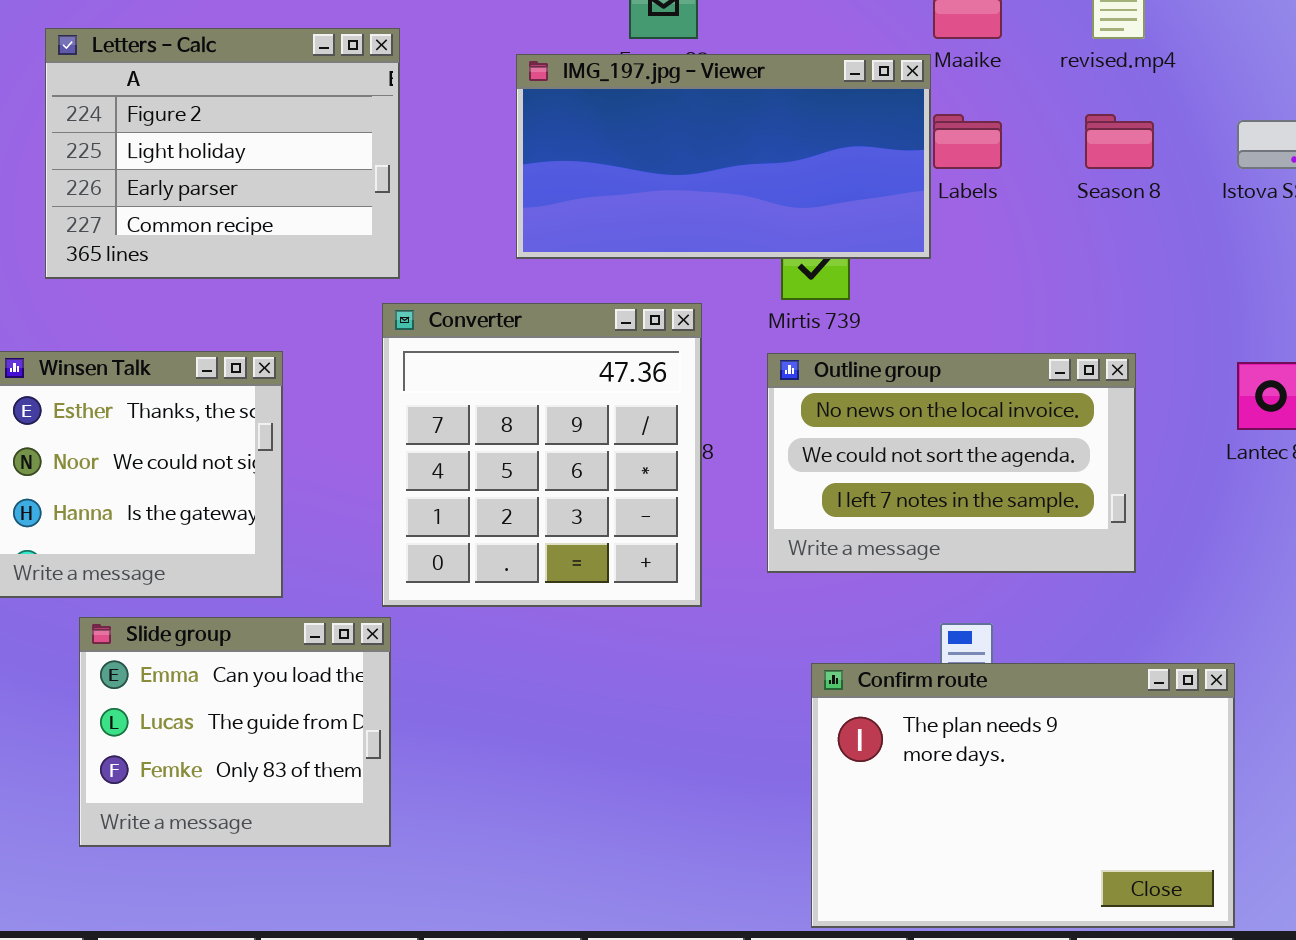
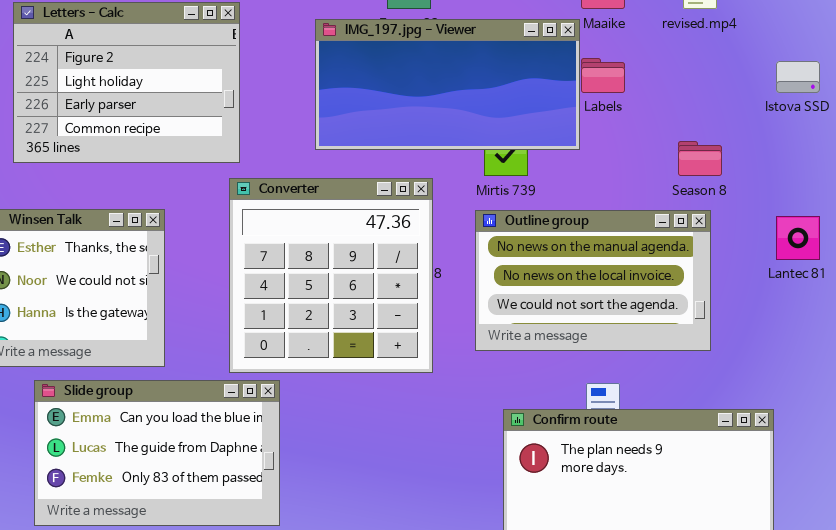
Season 8: [1085,114,1154,169] -> [678,141,722,176], moved
Outline group: [767,353,1136,573] -> [475,210,711,351], scrolled up 1 row
Slide group: [79,617,391,847] -> [34,380,280,526], resized

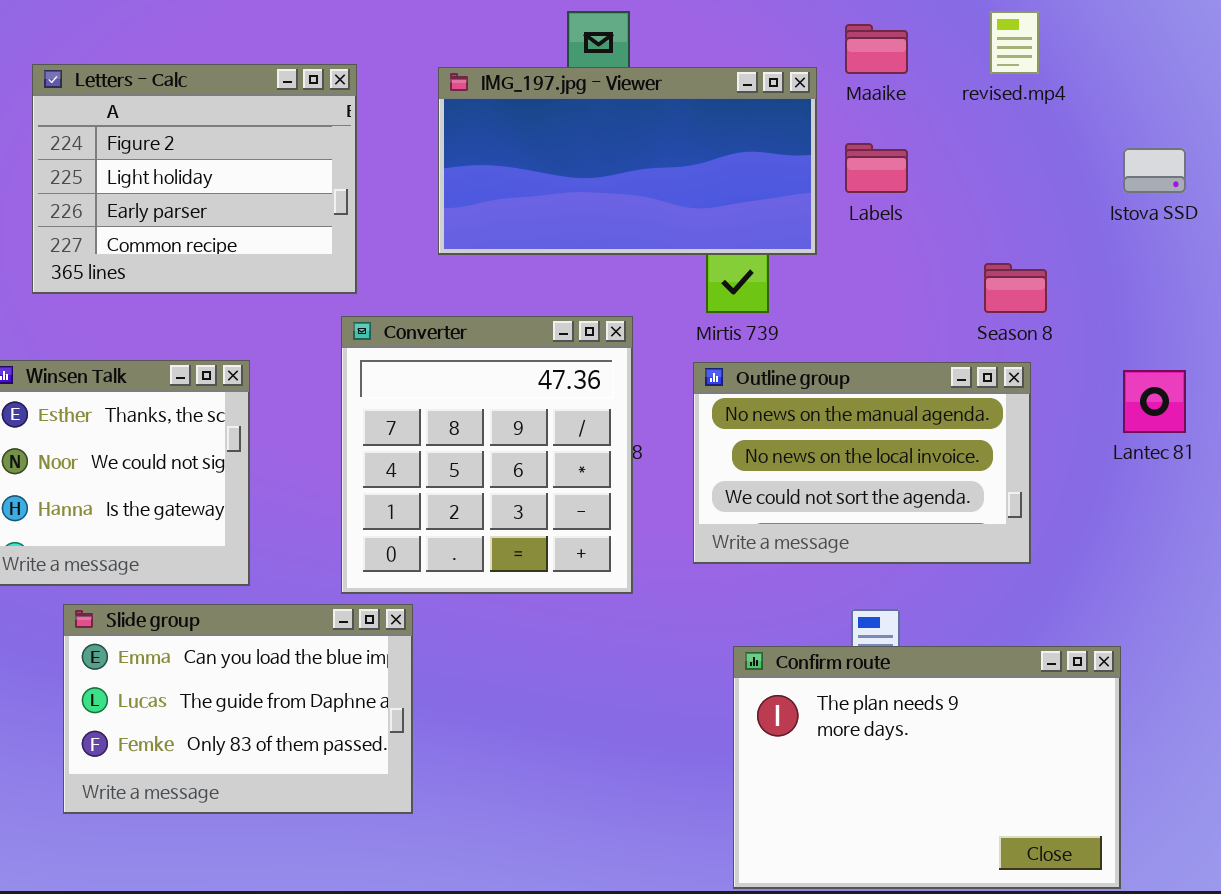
IMG_197.jpg - Viewer: [315,19,580,150] -> [438,67,817,255], moved

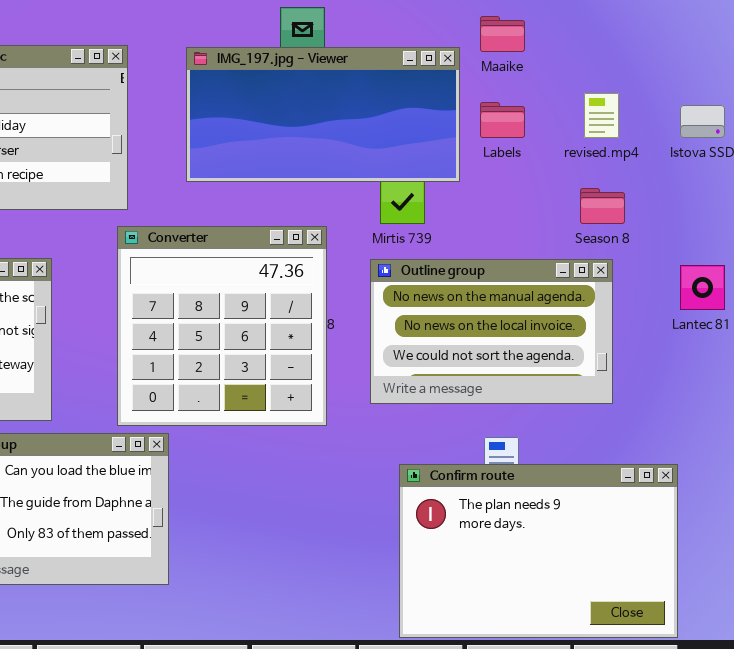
revised.mp4: [990,11,1039,74] -> [584,93,619,138], moved

